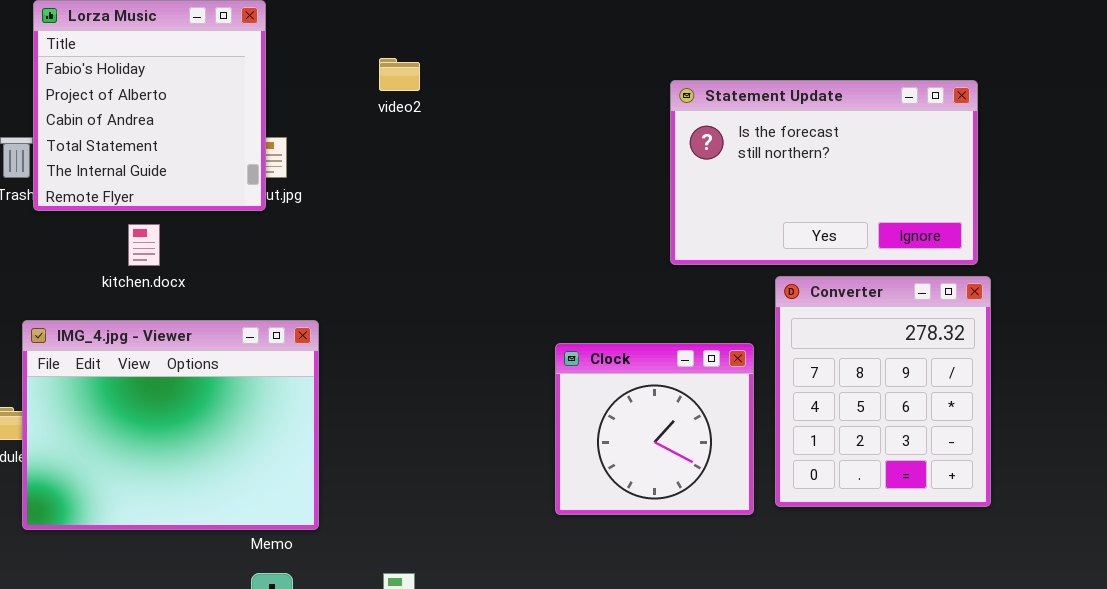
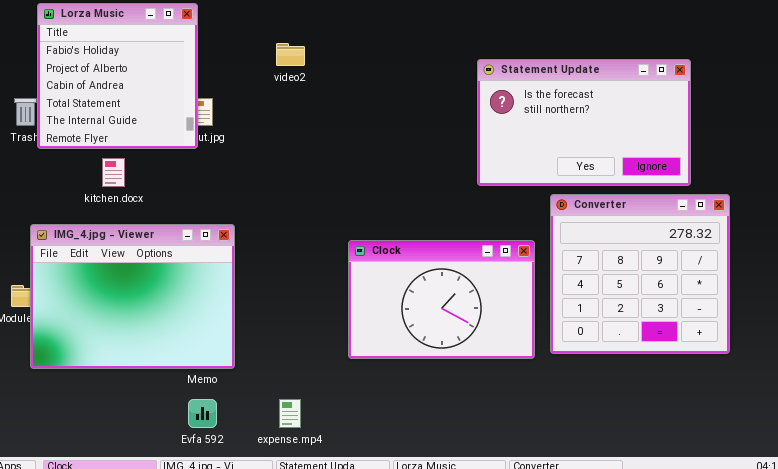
Converter: [775,276,991,507] -> [550,194,730,354], resized
Clock: [555,343,754,515] -> [348,240,535,359], resized

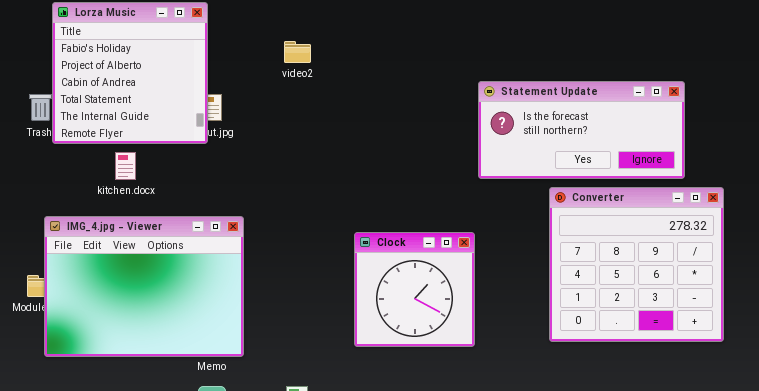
Statement Update: [477,59,691,186] -> [478,81,685,179], resized
Clock: [348,240,535,359] -> [354,232,475,347], resized

